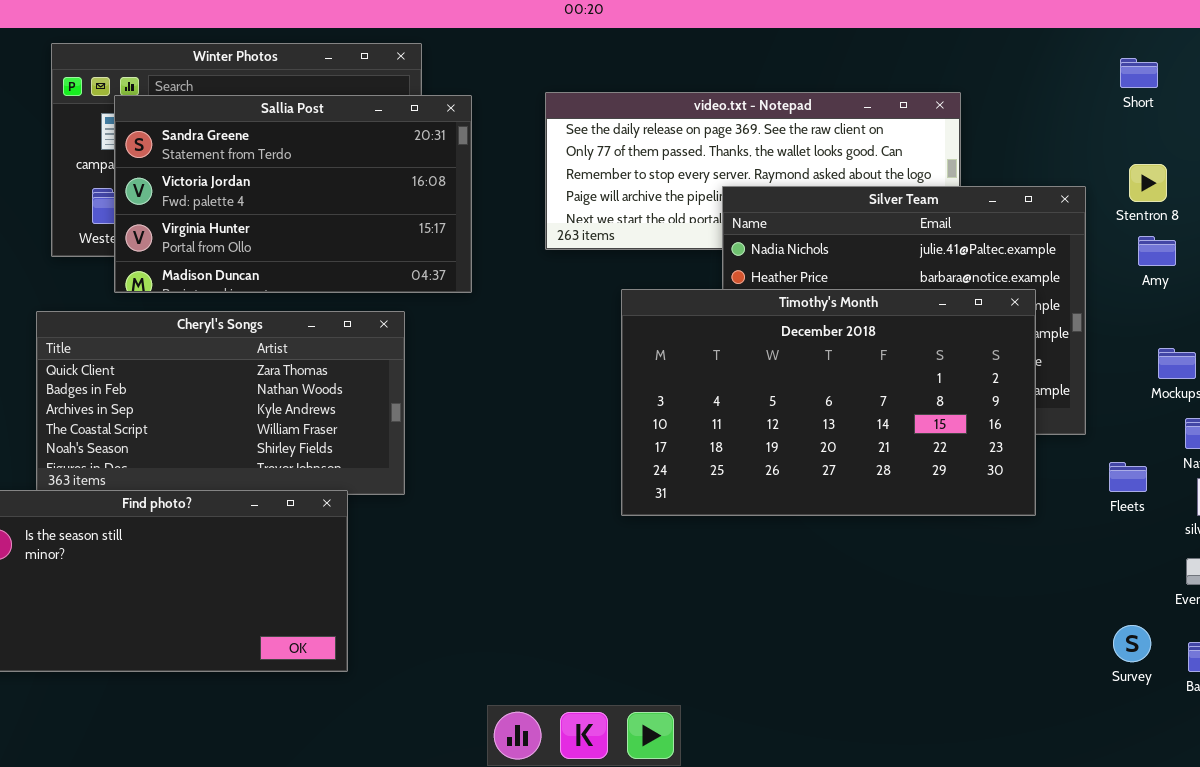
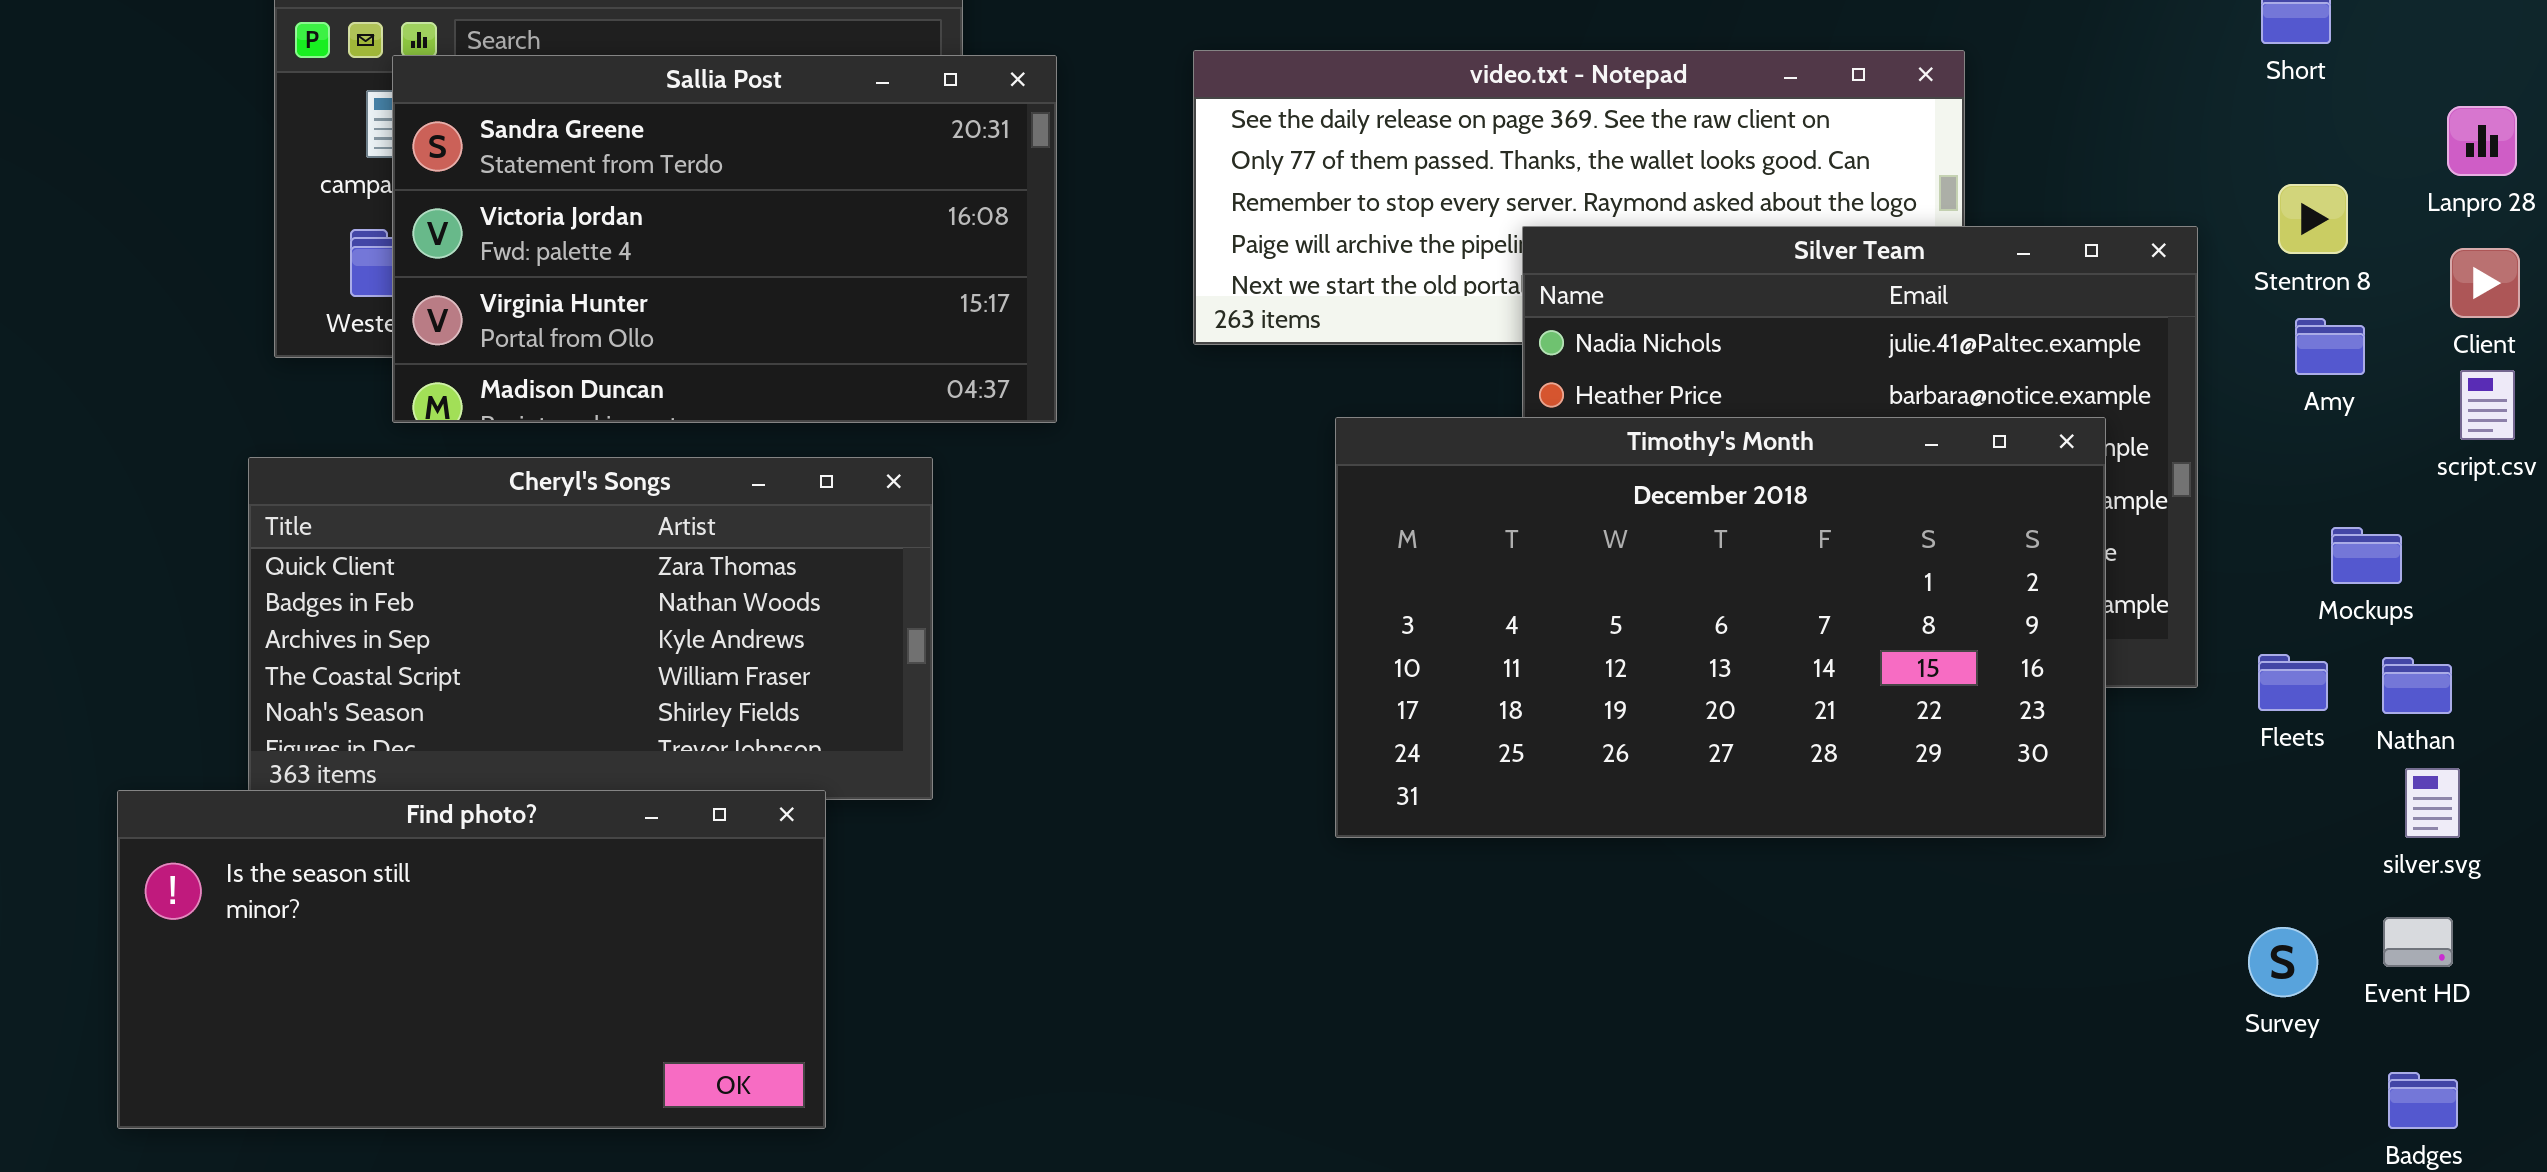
Fleets: [1109,462,1147,492] -> [2258,654,2328,711], moved
Survey: [1113,625,1151,662] -> [2248,927,2318,997], moved

